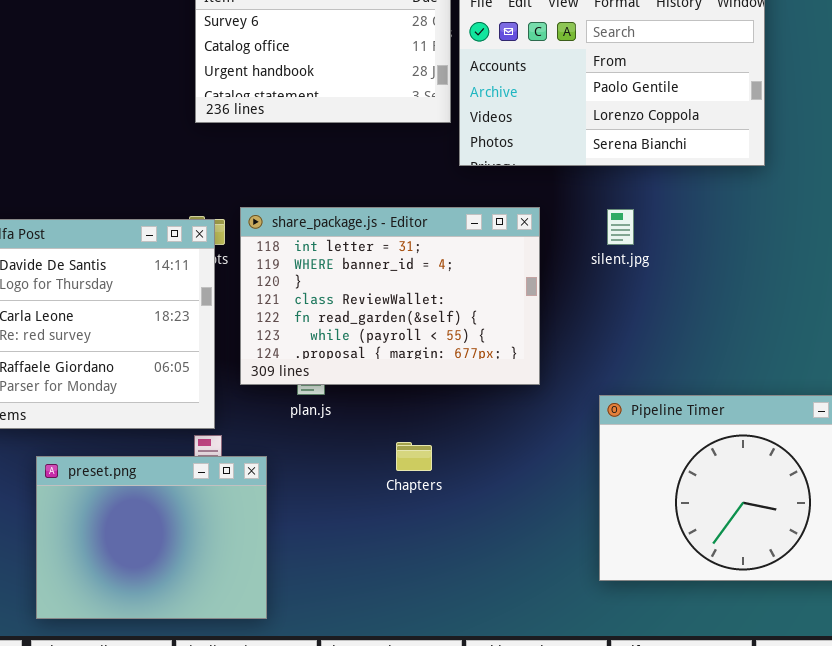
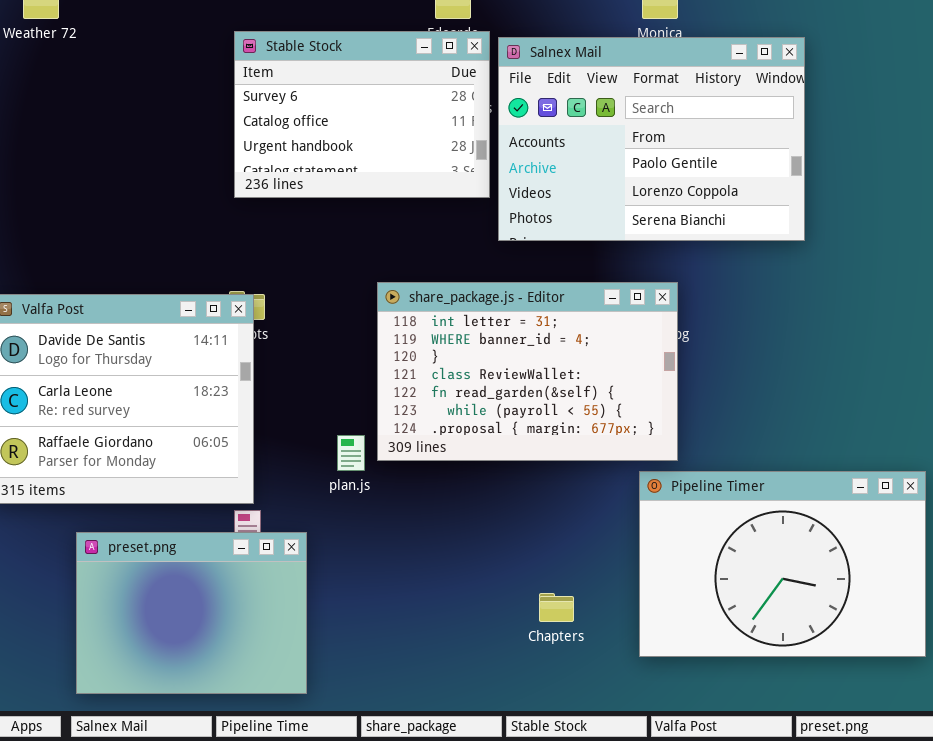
share_package.js - Editor: [240,207,540,385] -> [377,282,678,461], moved
Chapters: [396,442,432,471] -> [539,593,574,622], moved

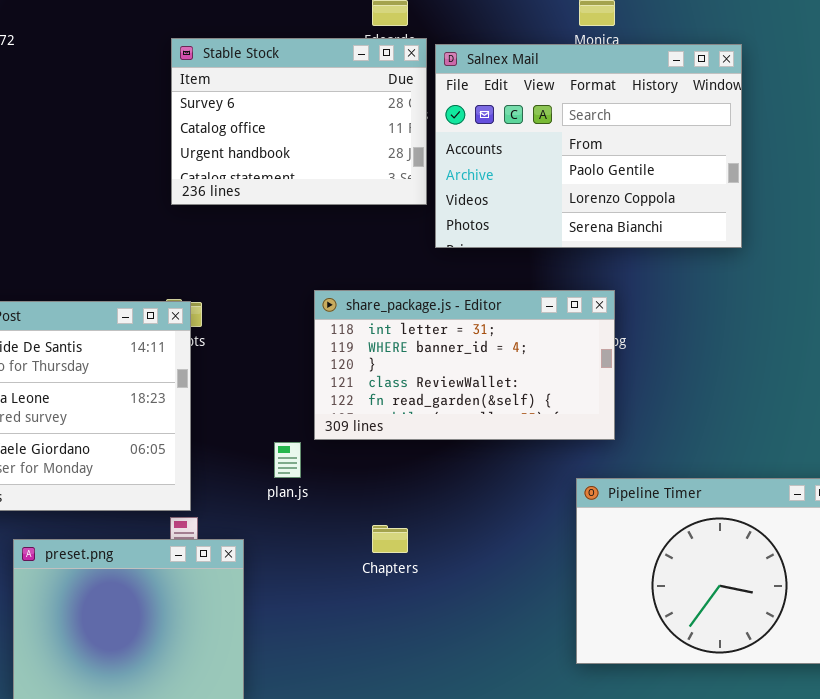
share_package.js - Editor: [377,282,678,461] -> [314,290,615,440], resized
Chapters: [539,593,574,622] -> [372,525,408,553], moved

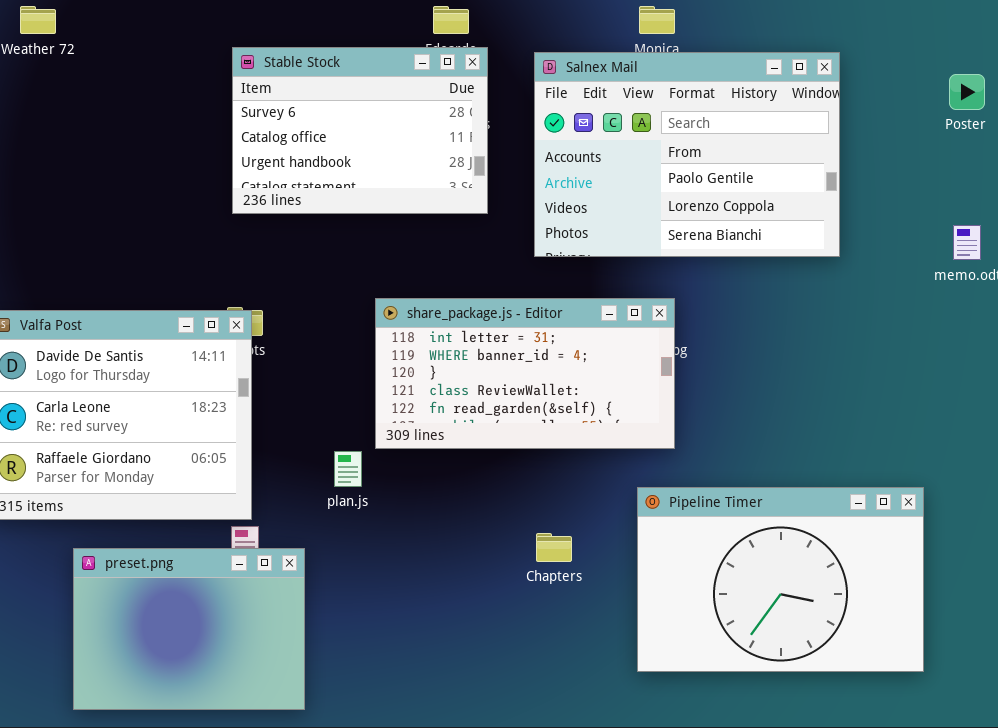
Salnex Mail: [435,44,742,248] -> [534,52,840,257], moved
Chapters: [372,525,408,553] -> [536,533,572,562], moved

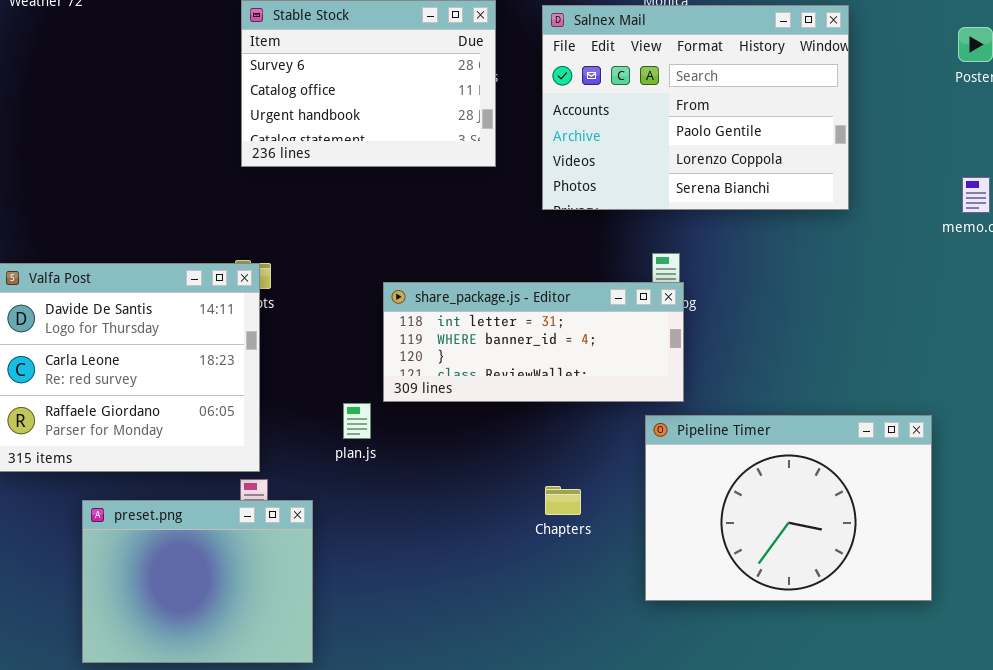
share_package.js - Editor: [375,298,675,449] -> [383,282,684,402], resized
Pipeline Timer: [637,487,924,672] -> [645,415,932,601], moved

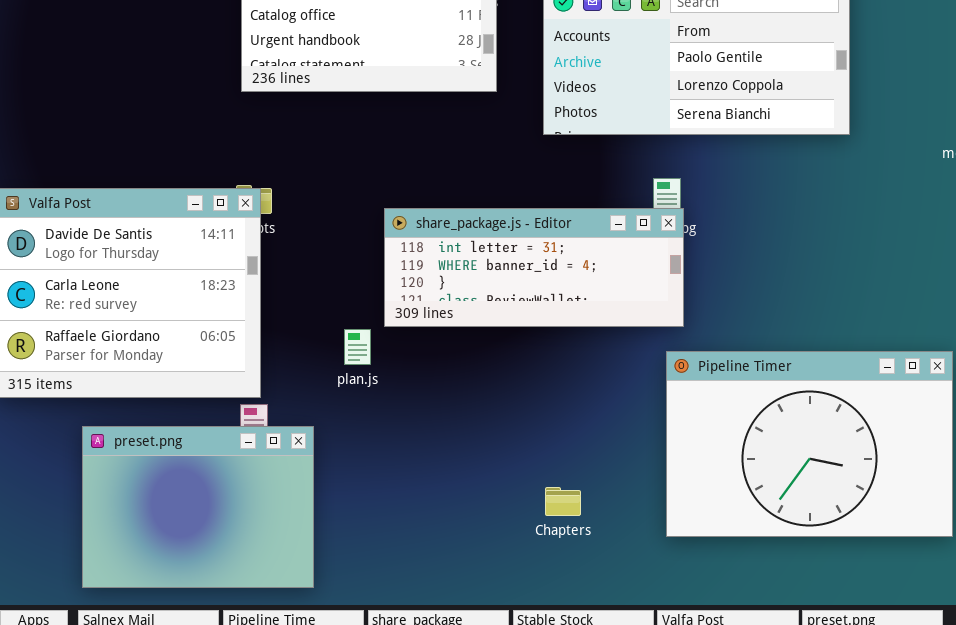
Pipeline Timer: [645,415,932,601] -> [666,351,953,537], moved
Chapters: [545,486,581,515] -> [545,487,581,516], moved

